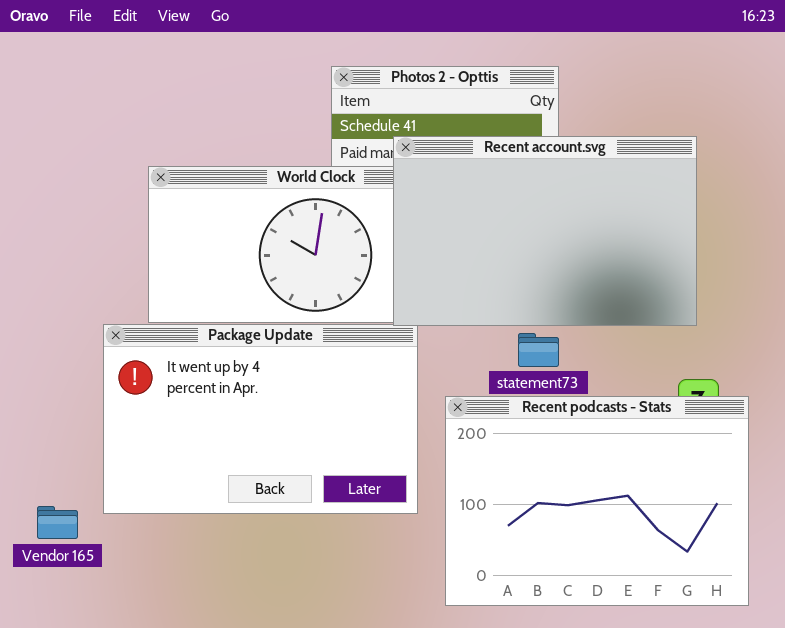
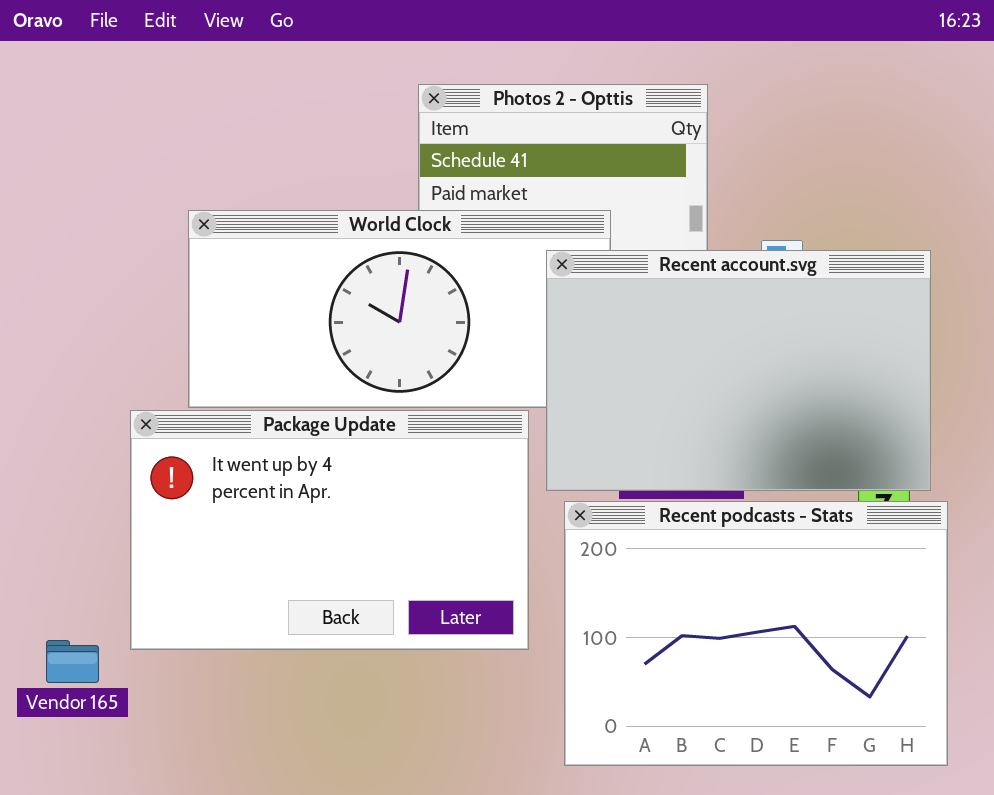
Recent account.svg: [393,136,697,326] -> [546,250,931,491], moved

